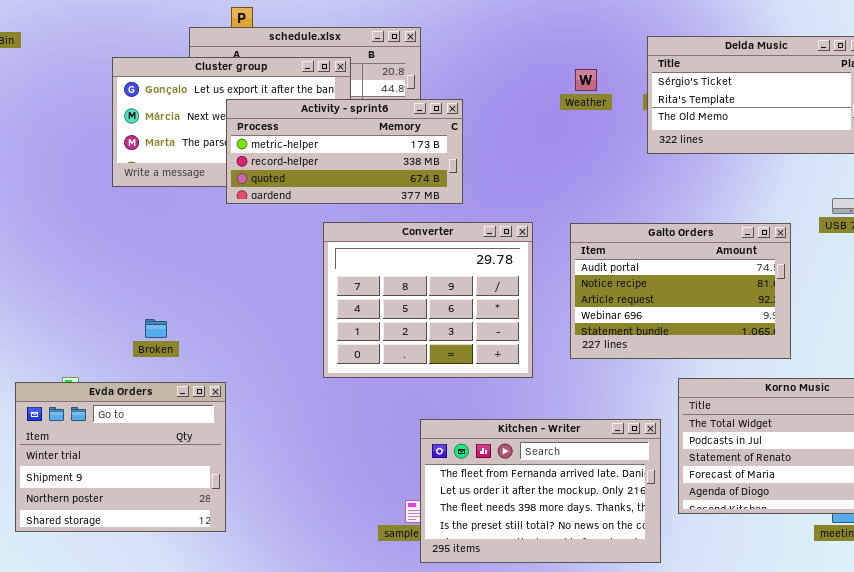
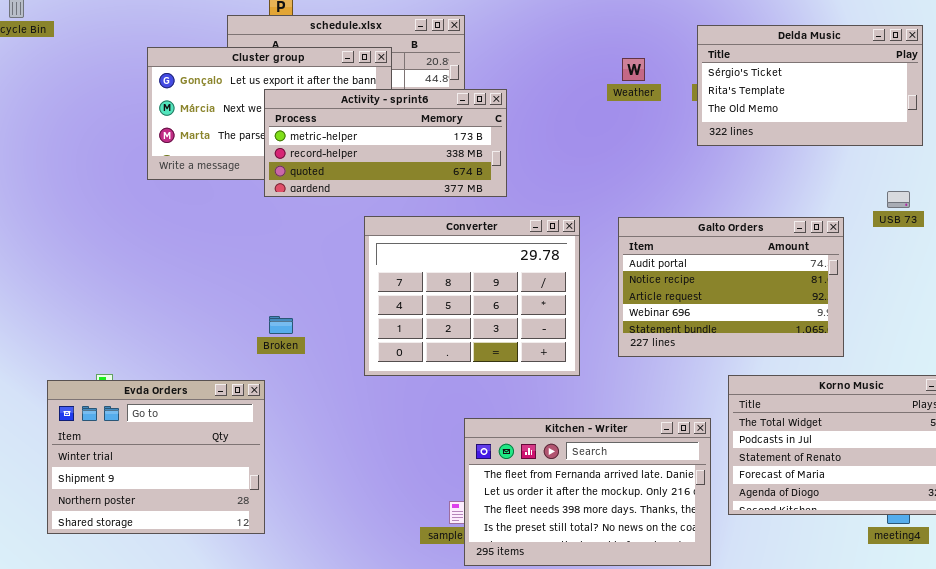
Broken: [145,319,167,338] -> [269,316,293,334], moved

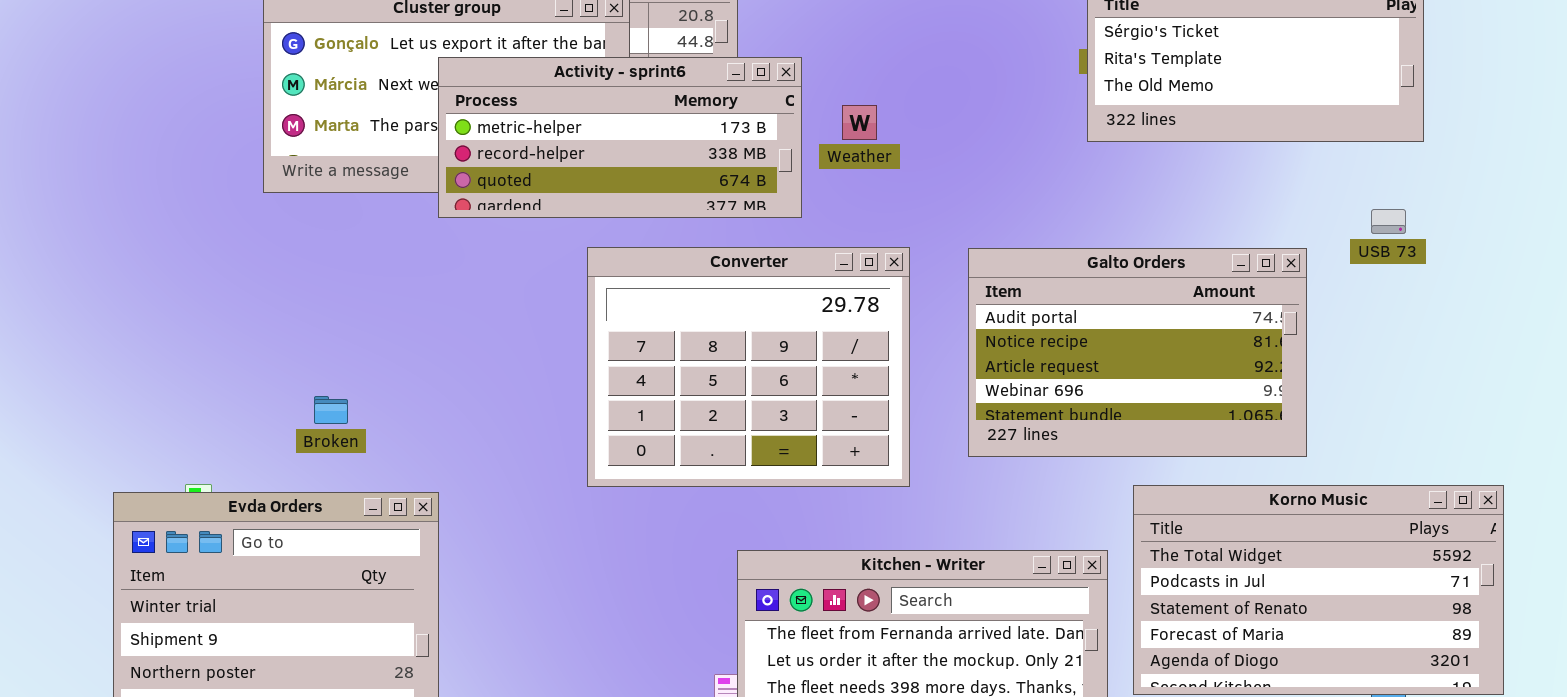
Weather: [622,58,645,81] -> [842,105,877,140], moved
Broken: [269,316,293,334] -> [314,396,348,424], moved

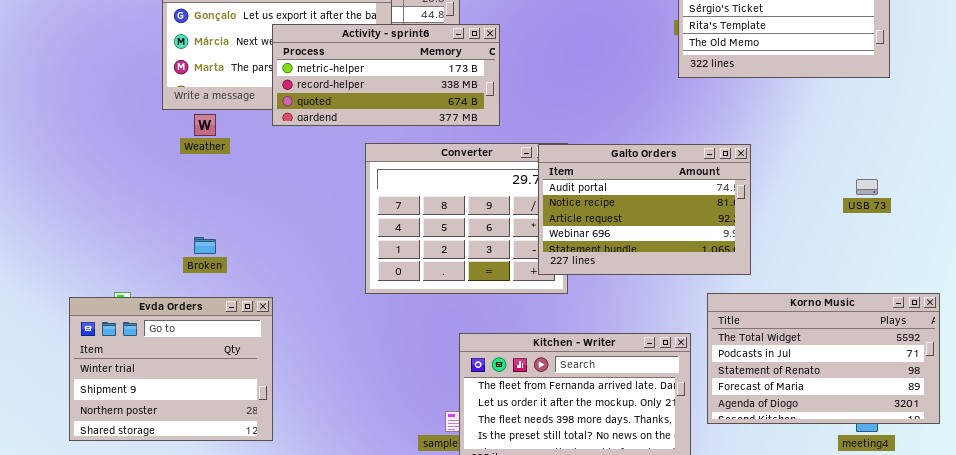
Weather: [842,105,877,140] -> [194,114,216,136], moved
USB 73: [1371,209,1406,234] -> [856,179,878,195], moved
Galto Orders: [968,248,1307,457] -> [538,144,751,275], moved

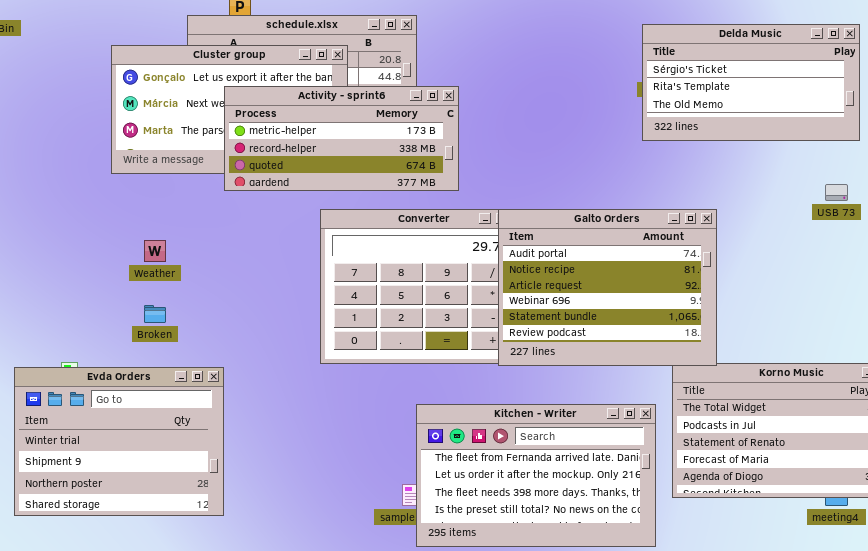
Weather: [194,114,216,136] -> [144,240,166,262], moved
Galto Orders: [538,144,751,275] -> [498,209,717,366], resized
USB 73: [856,179,878,195] -> [825,184,848,201], moved

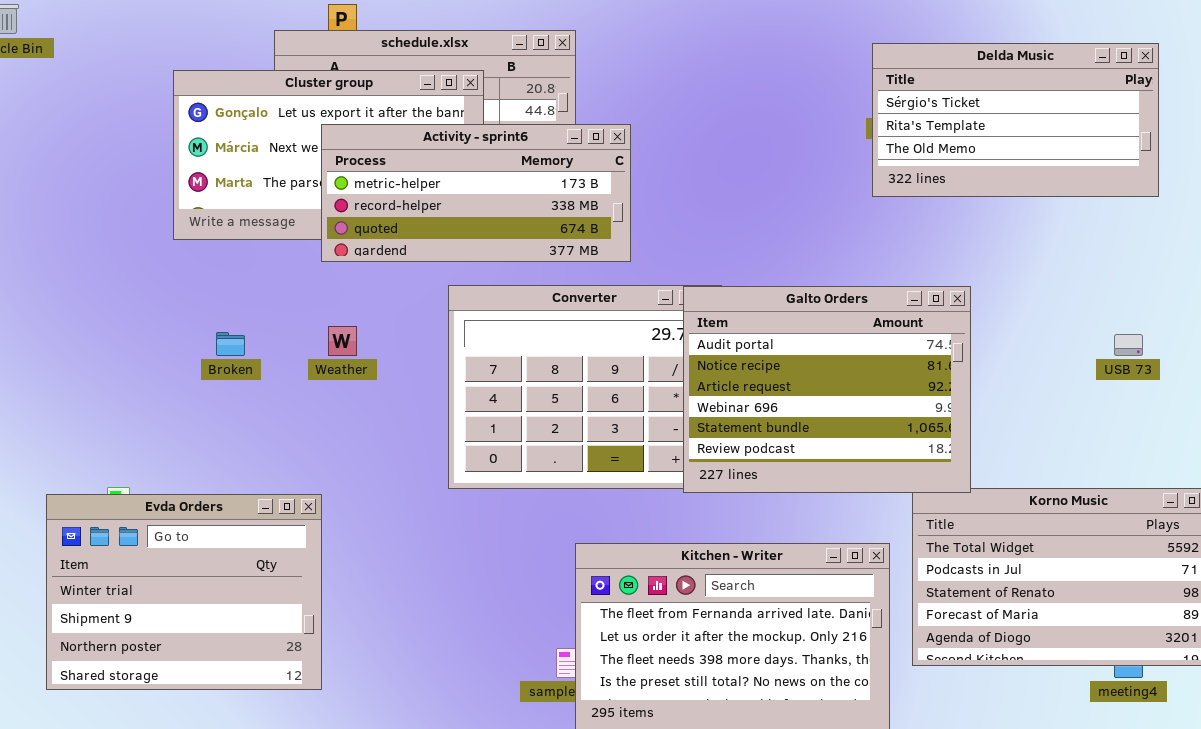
USB 73: [825,184,848,201] -> [1114,334,1143,356], moved
Weather: [144,240,166,262] -> [328,326,357,356], moved
Broken: [144,305,166,323] -> [216,332,245,356], moved

